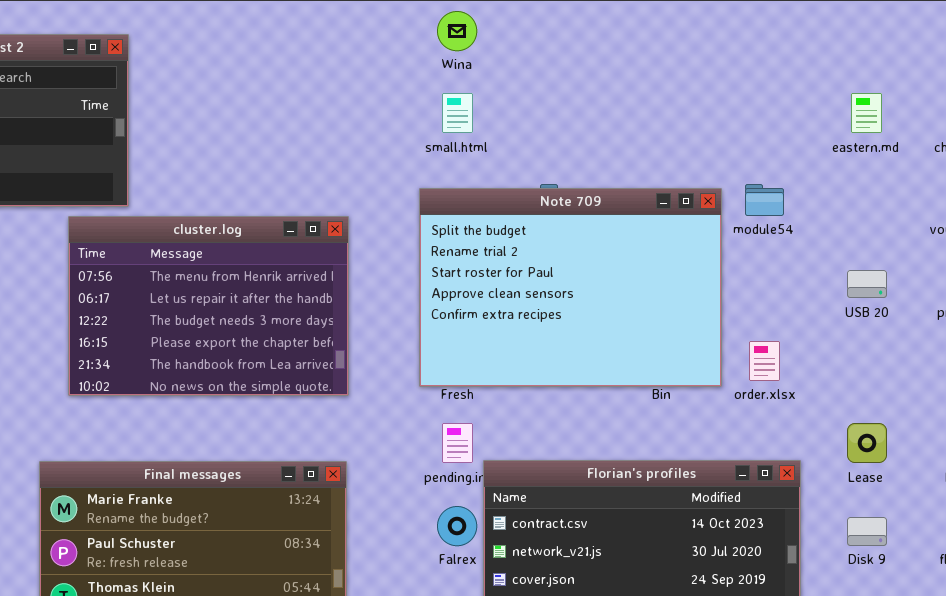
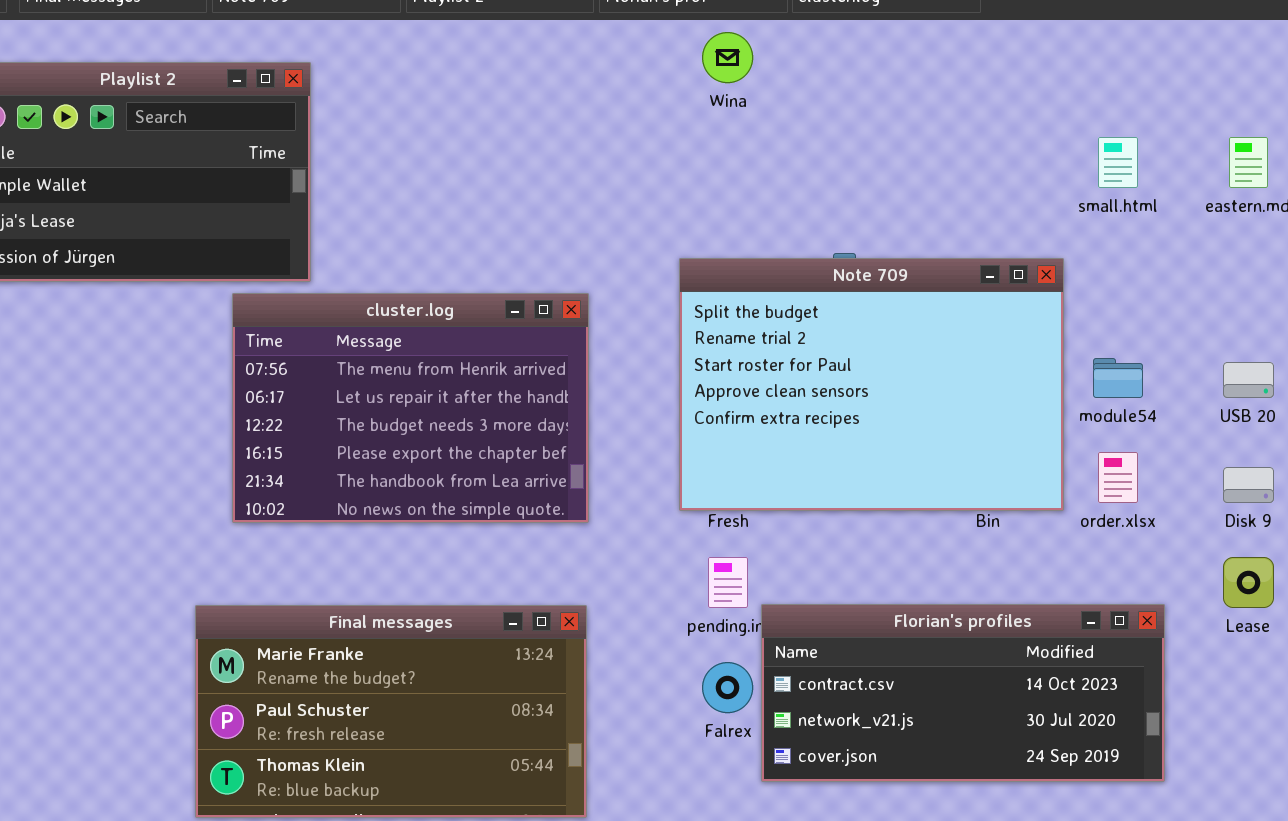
small.html: [442,93,473,133] -> [1098,137,1138,188], moved
module54: [745,184,784,216] -> [1093,358,1143,398], moved
Disk 9: [847,517,887,546] -> [1223,467,1274,503], moved

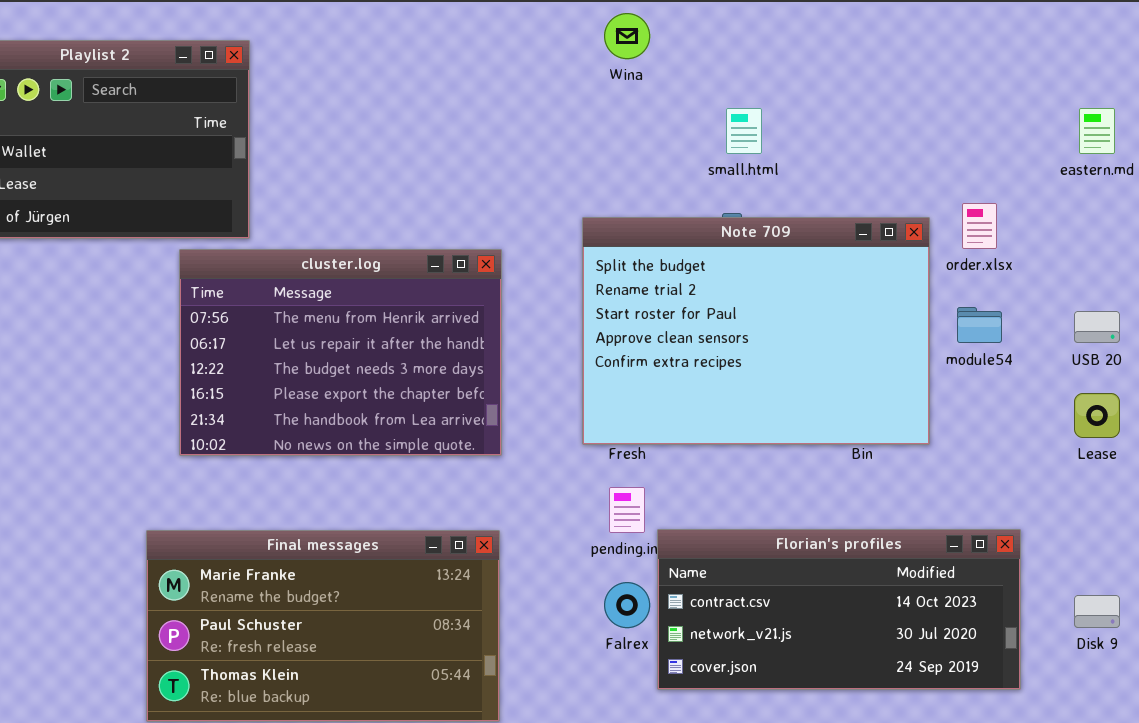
small.html: [1098,137,1138,188] -> [726,108,762,154], moved
order.xlsx: [1098,452,1138,503] -> [962,203,997,249], moved
Disk 9: [1223,467,1274,503] -> [1074,595,1120,628], moved
Lease: [1223,557,1274,608] -> [1074,393,1120,438], moved

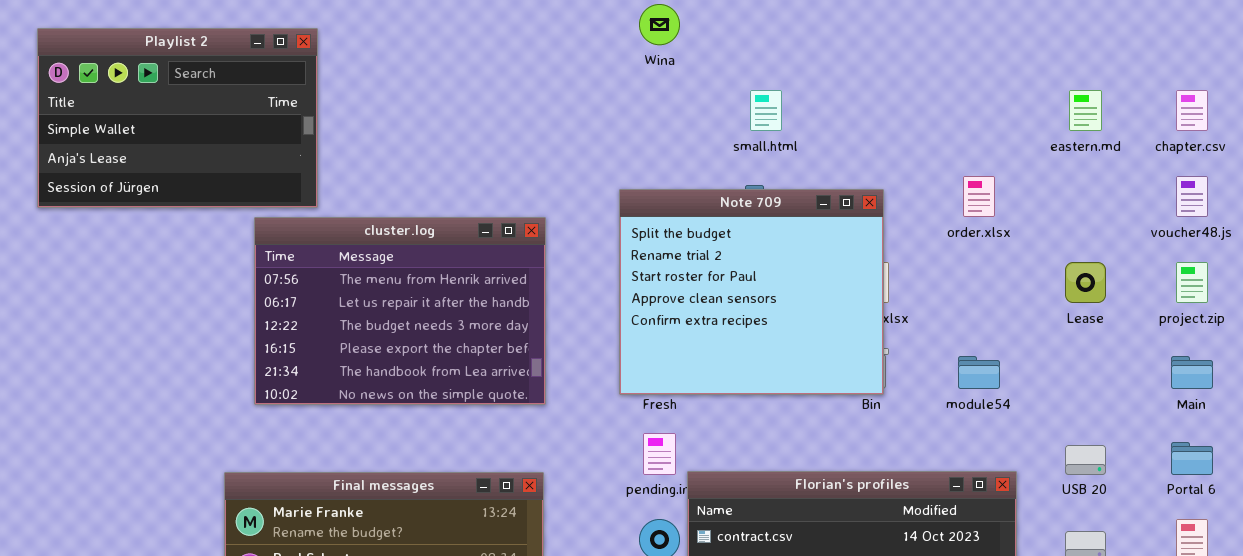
Note 709: [582,217,930,445] -> [619,189,884,395], resized
module54: [957,307,1002,343] -> [958,356,1000,389], moved
USB 20: [1074,311,1120,343] -> [1065,445,1106,475], moved
Lease: [1074,393,1120,438] -> [1065,262,1106,303], moved

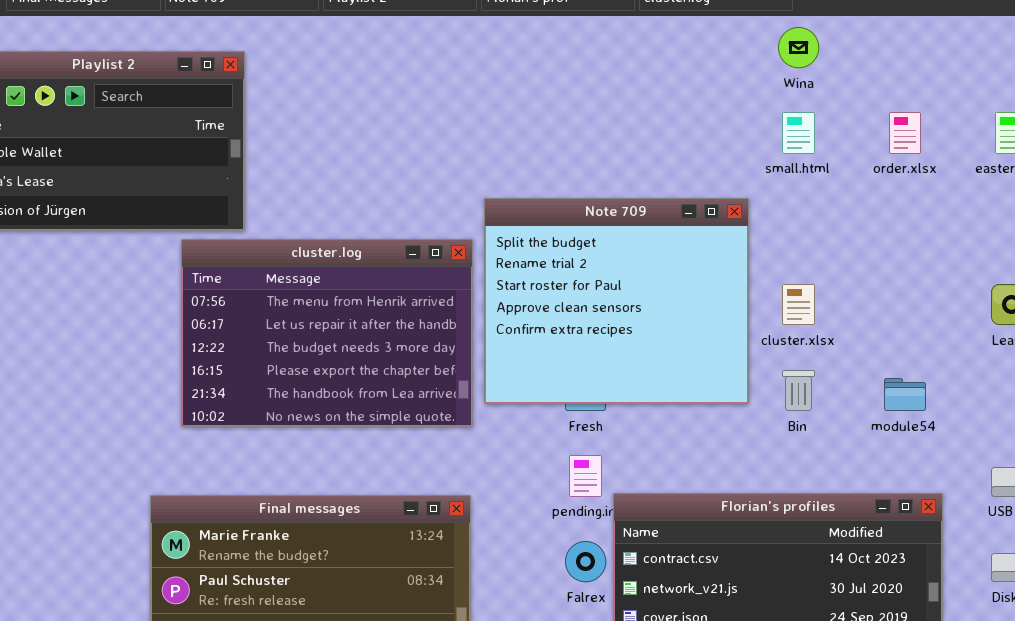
Wina: [639,4,680,45] -> [778,27,819,68], moved
small.html: [750,90,782,131] -> [782,112,815,154], moved
order.xlsx: [963,176,995,217] -> [889,112,921,154], moved
Note 709: [619,189,884,395] -> [484,198,749,404], moved

